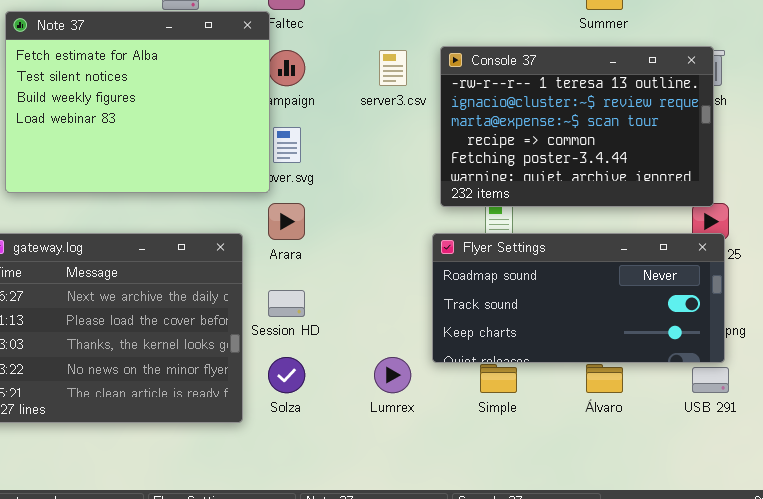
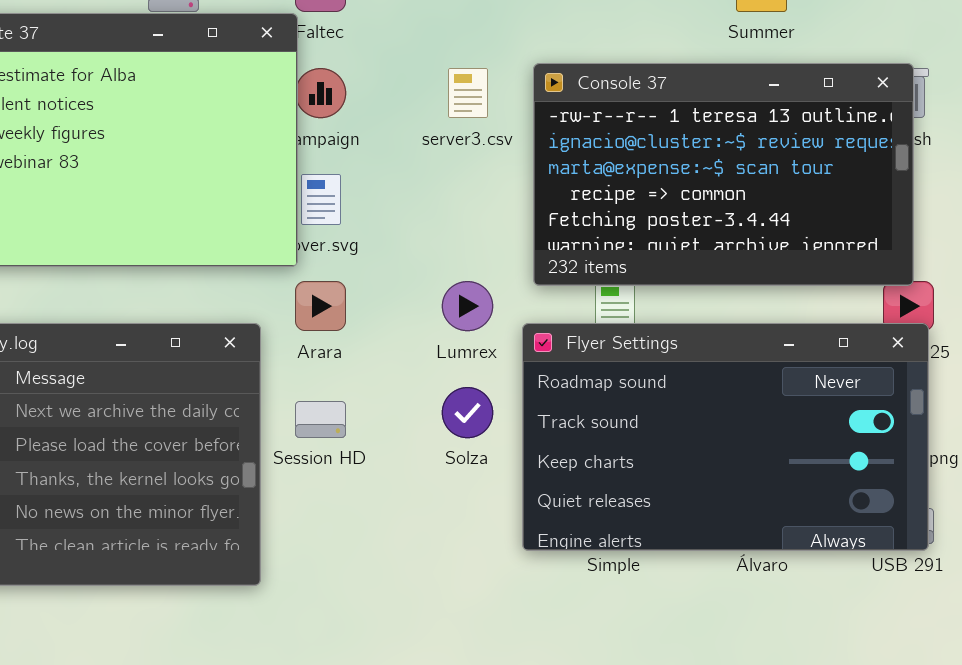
Flyer Settings: [432,233,725,363] -> [522,323,929,551], resized
Solza: [268,357,305,393] -> [442,387,493,438], moved
Lumrex: [374,357,411,393] -> [442,281,493,331], moved

